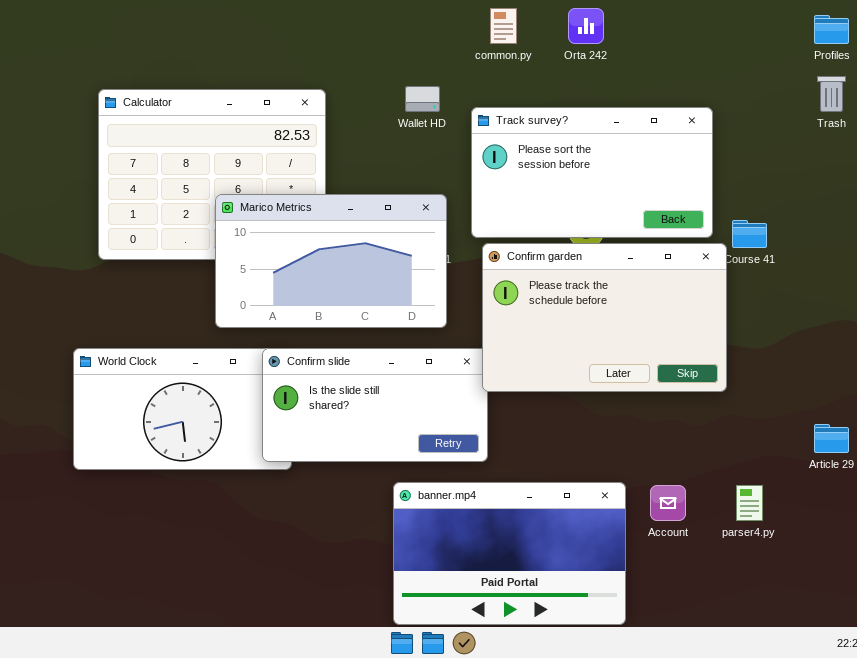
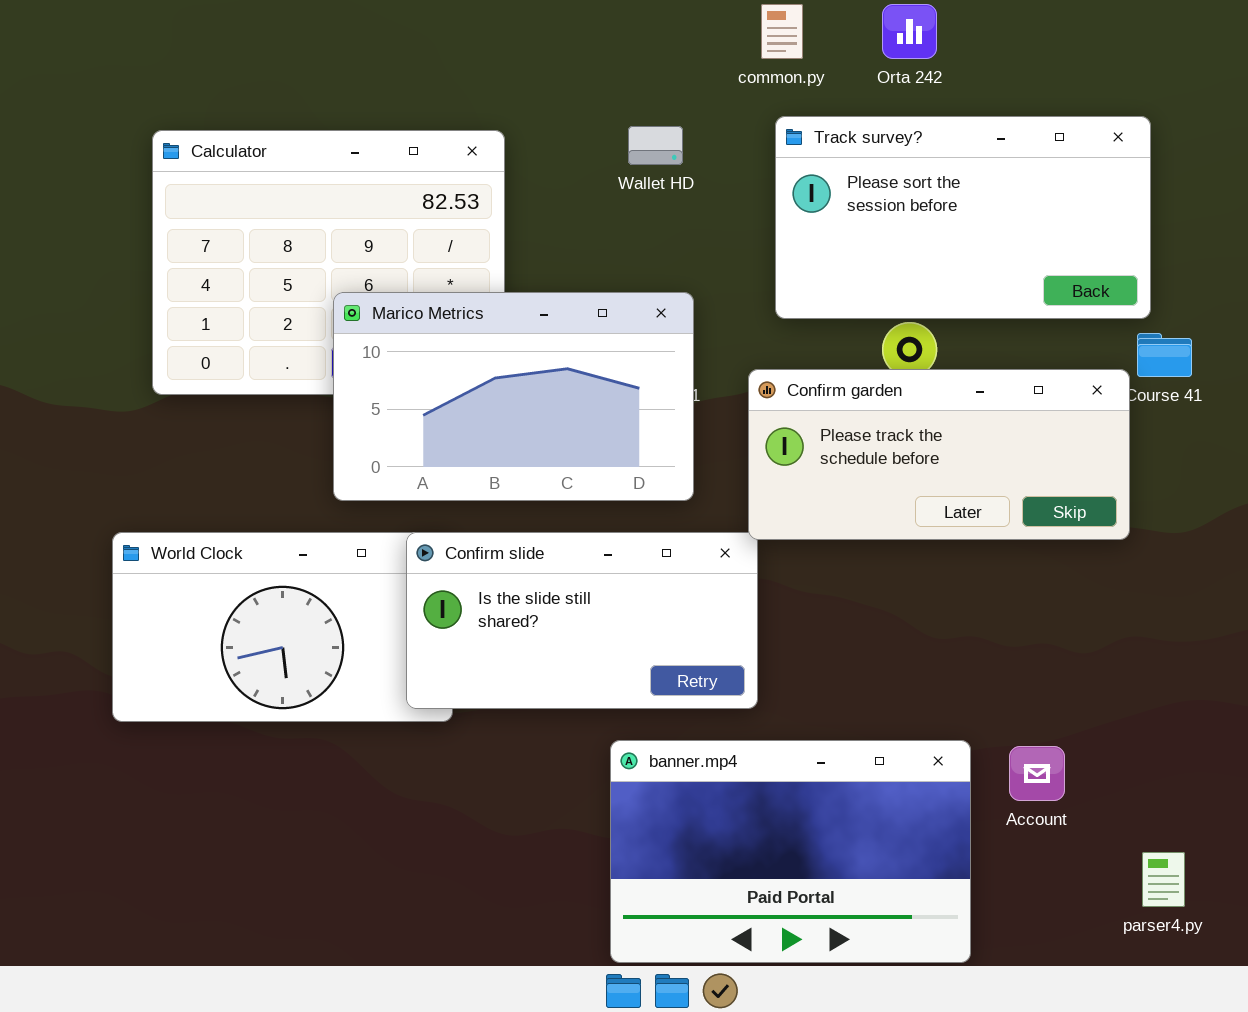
Track survey?: [471,107,713,238] -> [775,116,1151,319], moved
Confirm garden: [482,243,727,392] -> [748,369,1130,540], resized
parser4.py: [736,485,763,521] -> [1142,852,1185,907], moved

